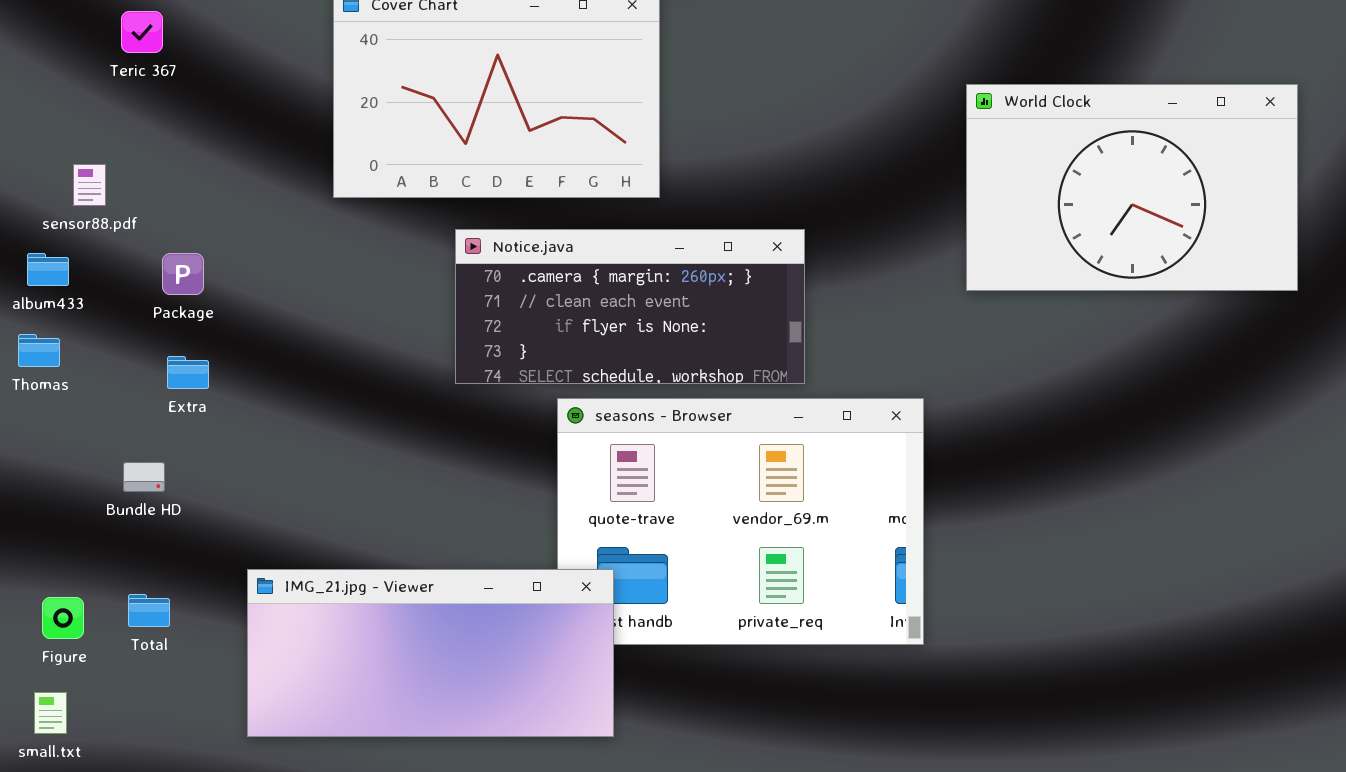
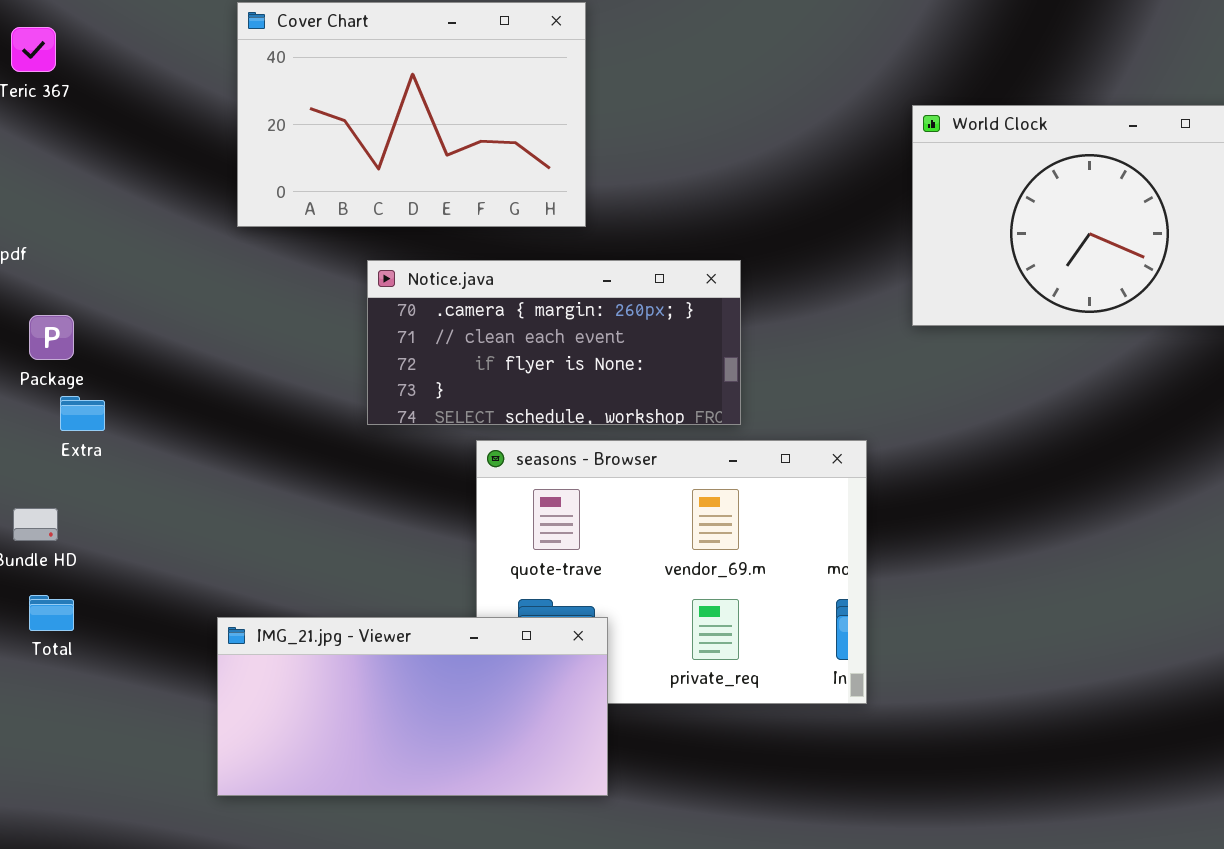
Package: [162,253,204,295] -> [29,315,74,360], moved
IMG_21.jpg - Viewer: [247,569,614,737] -> [217,617,608,796], moved
Total: [128,594,170,627] -> [29,595,74,631], moved

